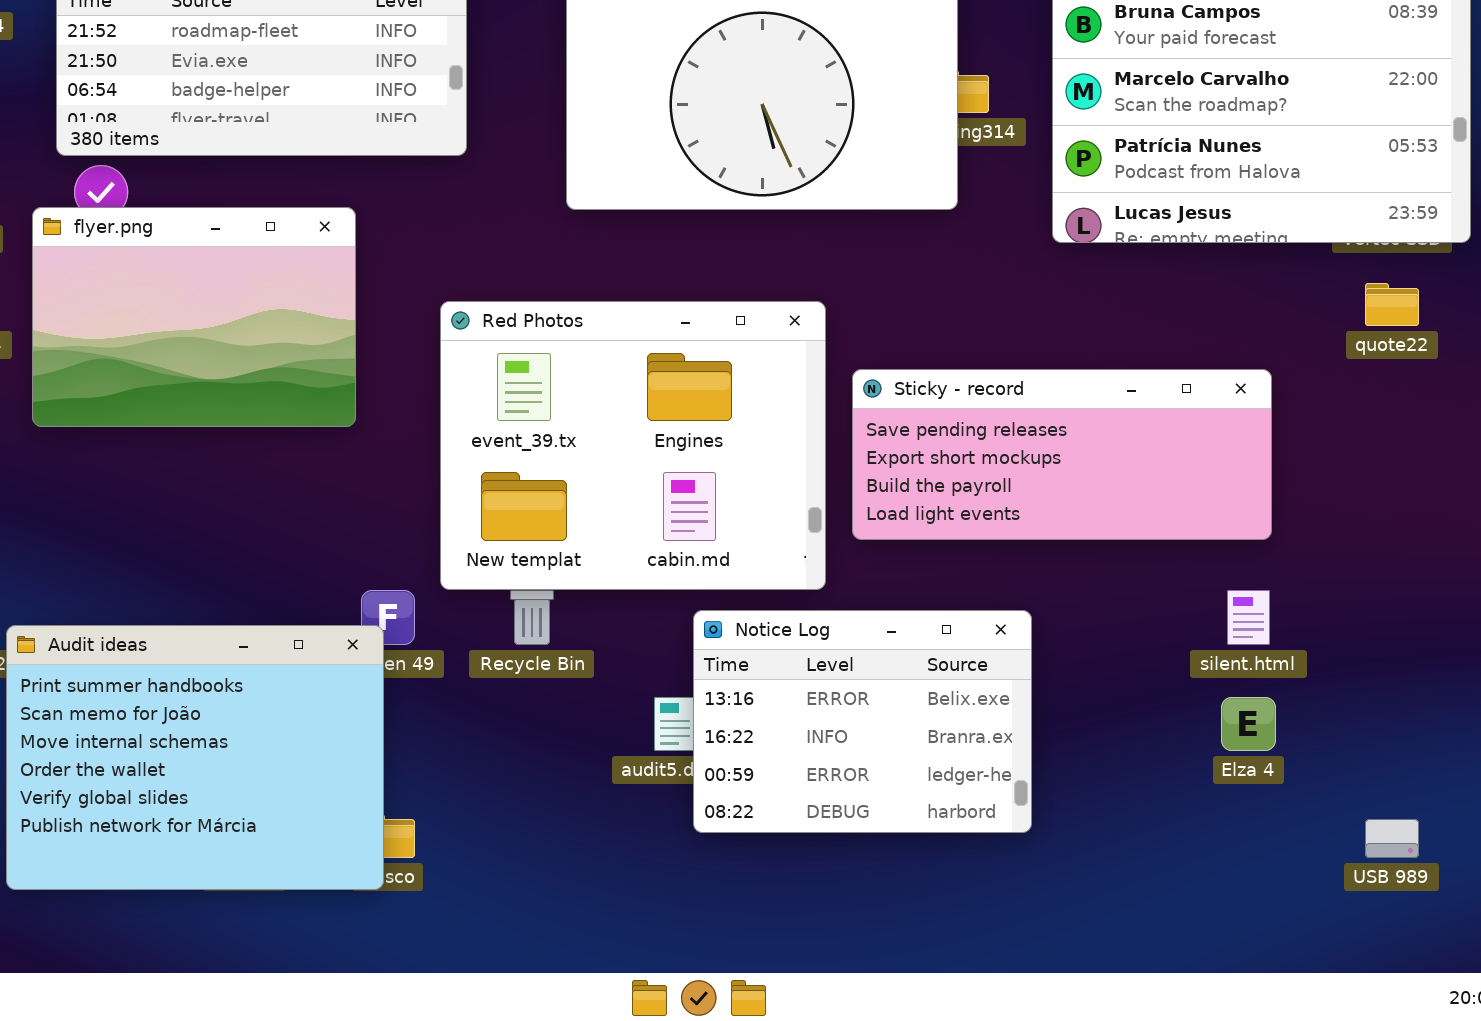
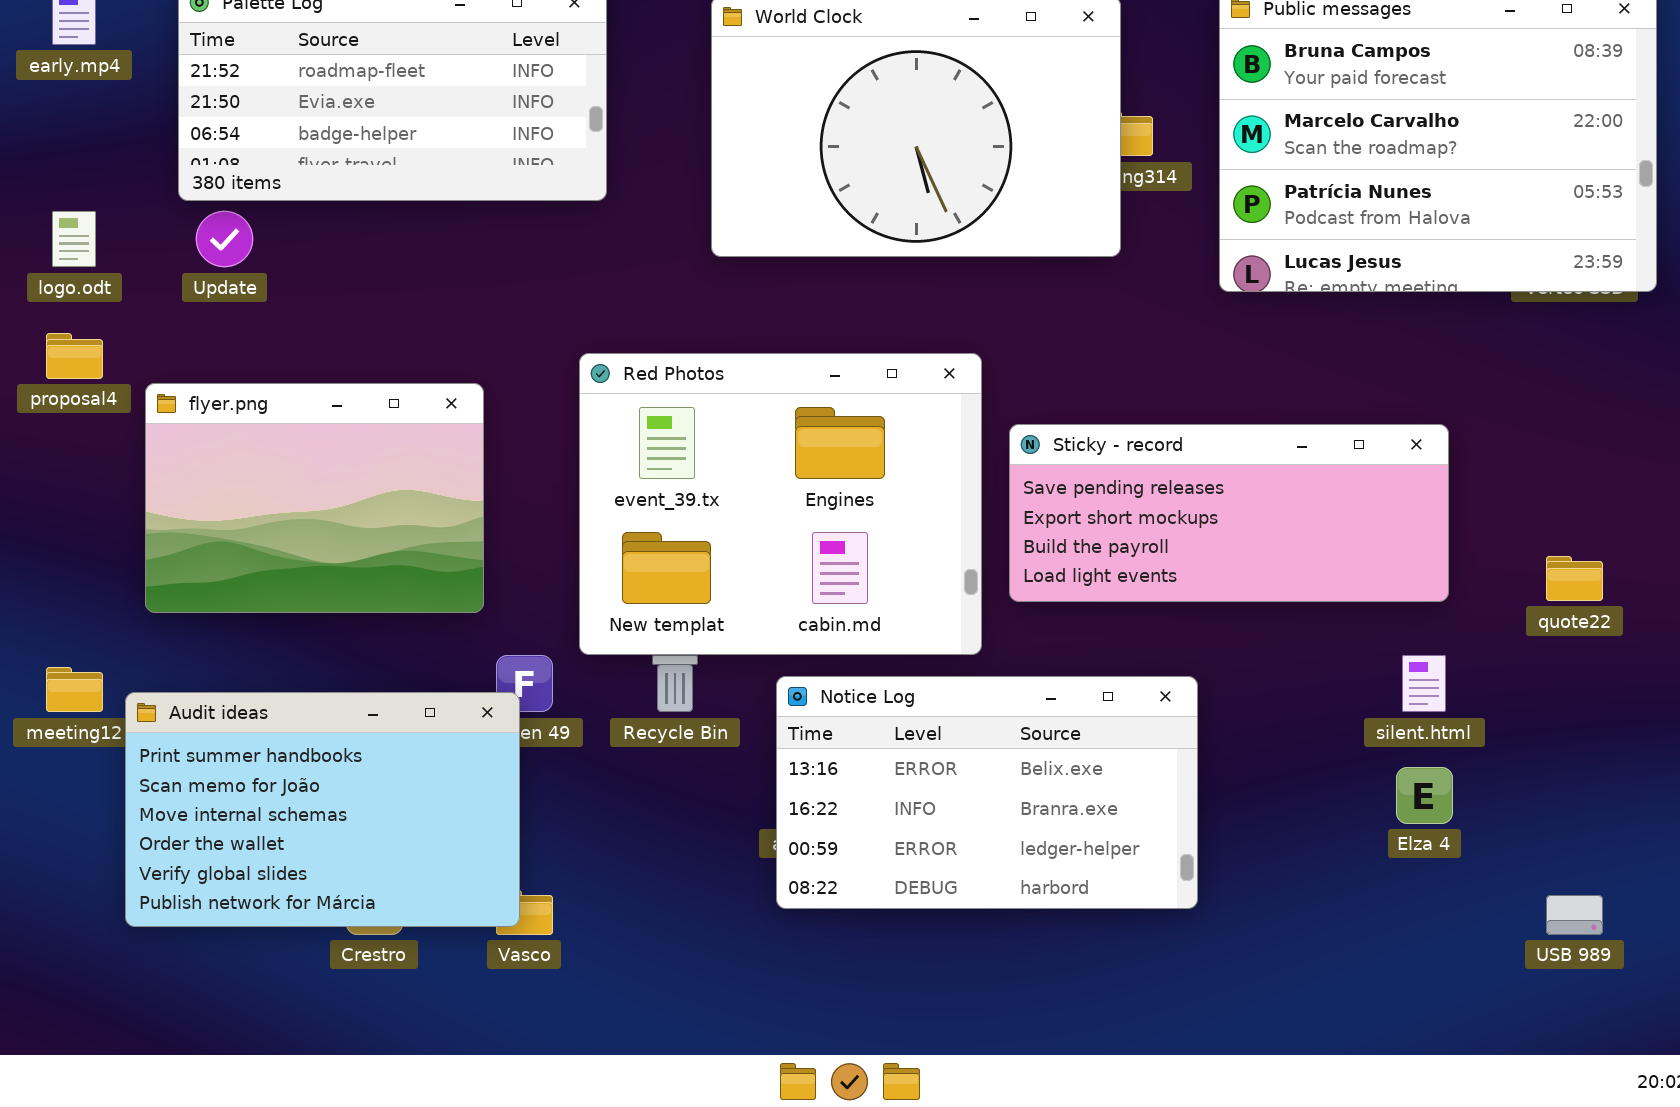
flyer.png: [32,207,356,427] -> [145,383,484,613], moved
quote22: [1365,283,1419,326] -> [1546,556,1603,601], moved
Notice Log: [693,610,1032,833] -> [776,676,1198,909], resized
Audit ideas: [6,625,384,890] -> [125,692,520,927], resized

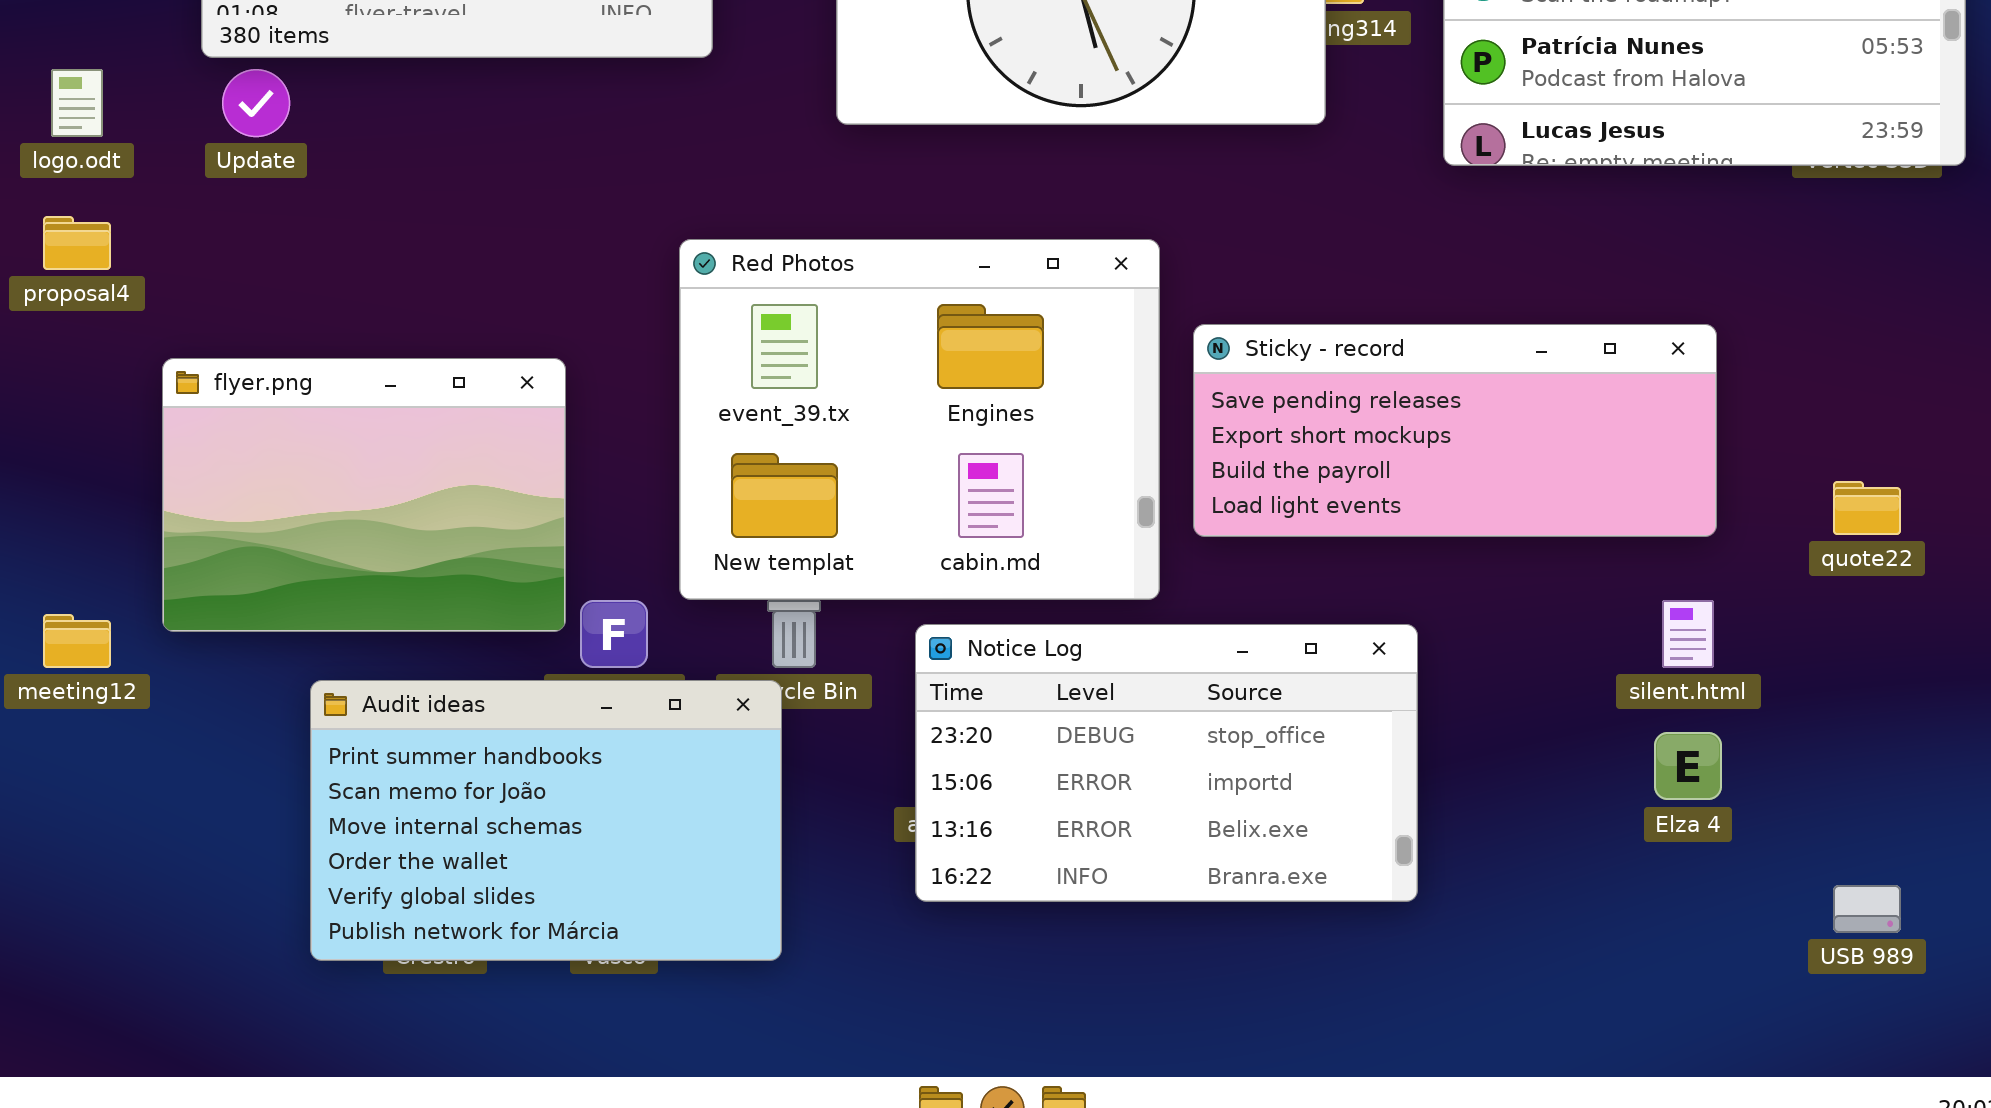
flyer.png: [145,383,484,613] -> [162,358,566,632], moved
Notice Log: [776,676,1198,909] -> [915,624,1418,902], scrolled up 2 rows
Audit ideas: [125,692,520,927] -> [310,680,782,961], moved

